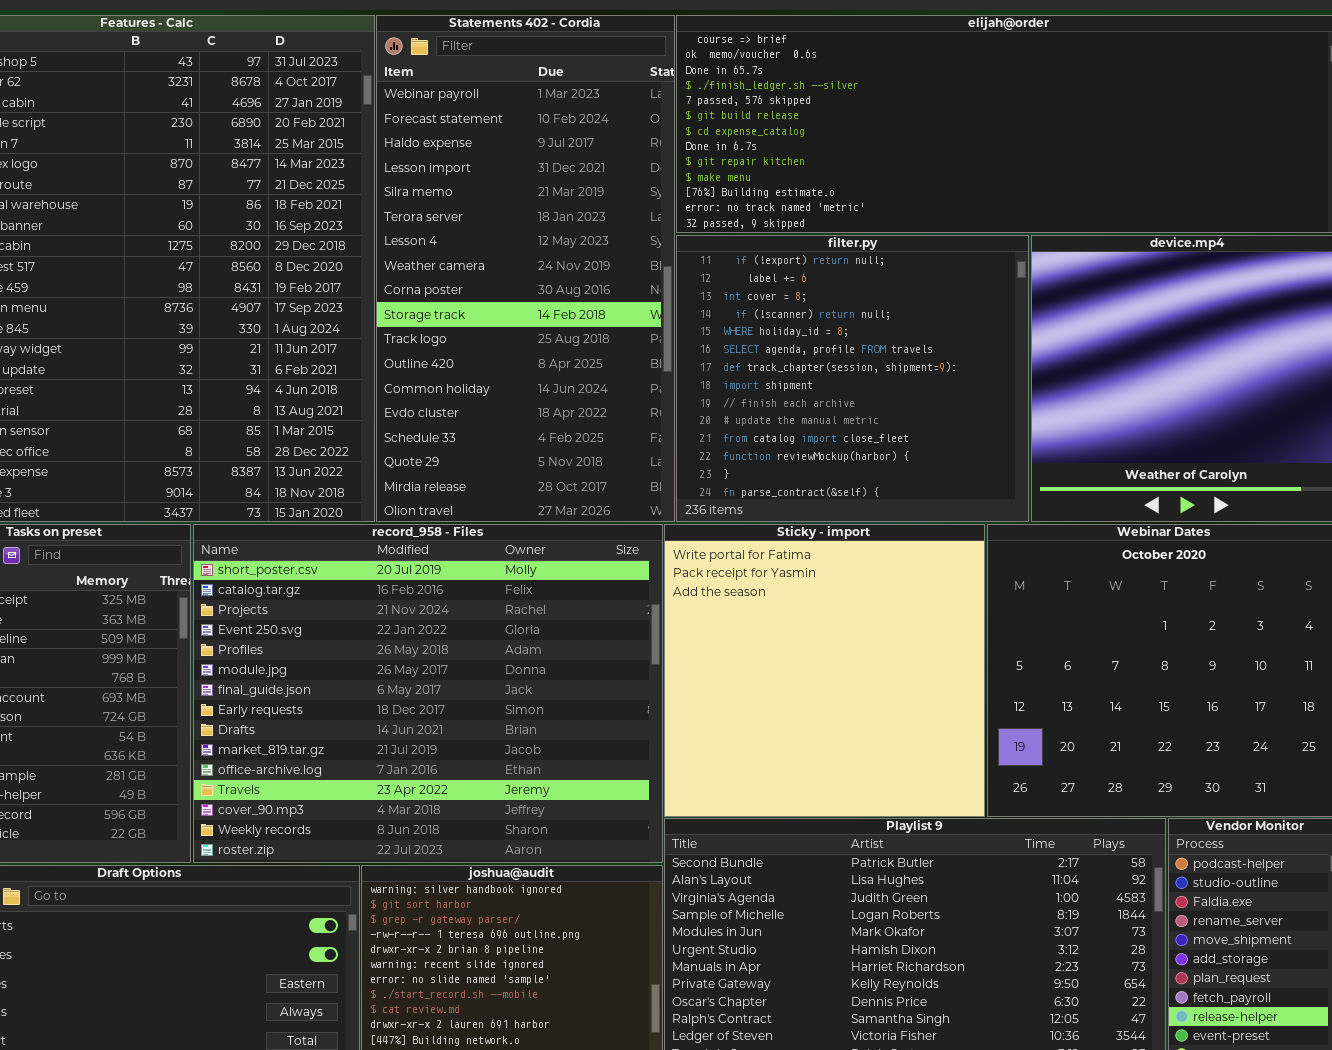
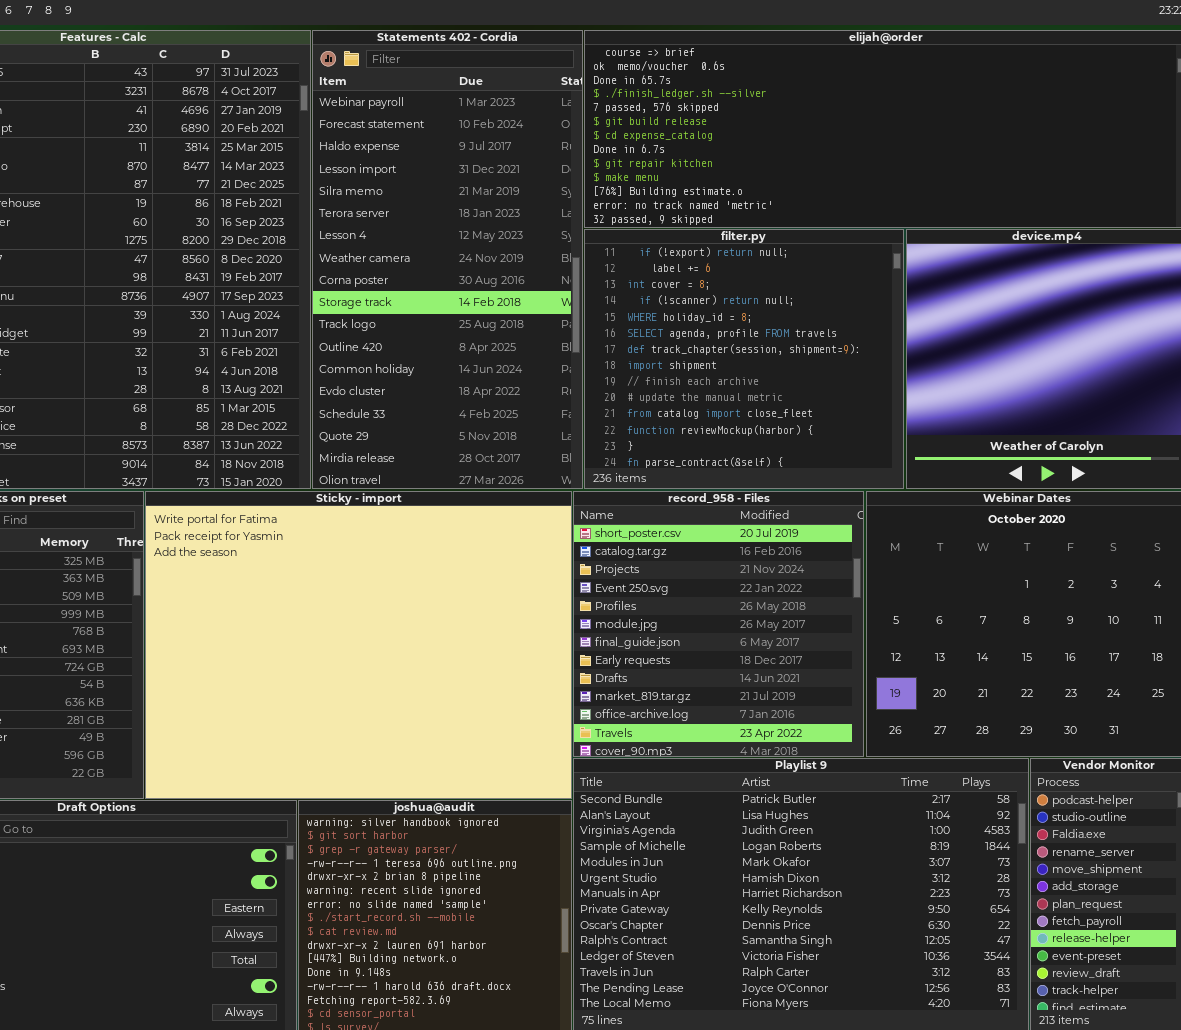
record_958 - Files: [193,524,663,863] -> [573,491,864,757], moved, resized
Sticky - import: [664,524,985,817] -> [145,491,572,799], moved, resized

